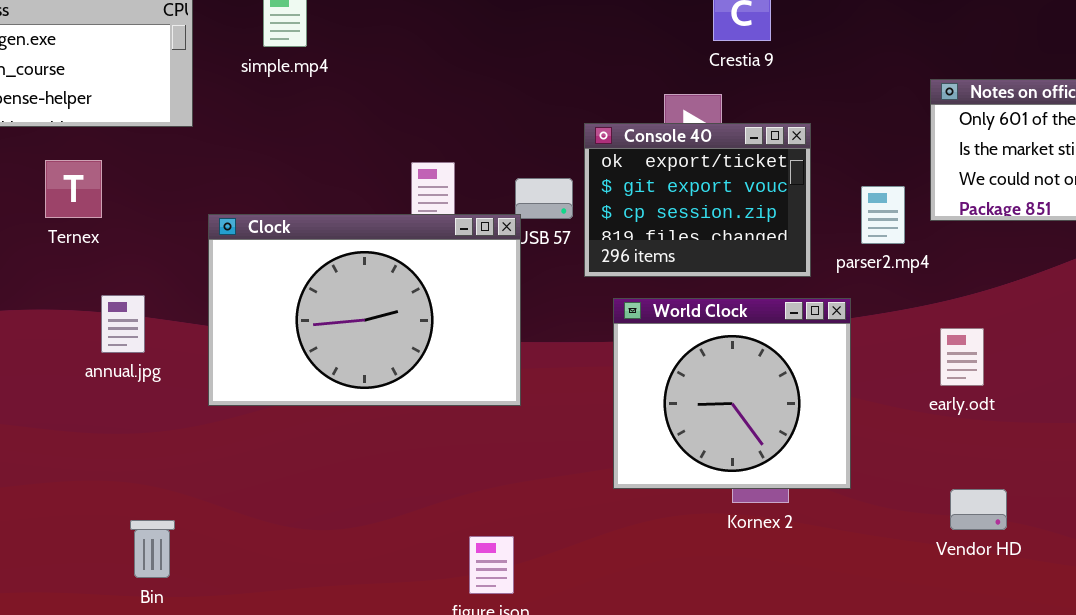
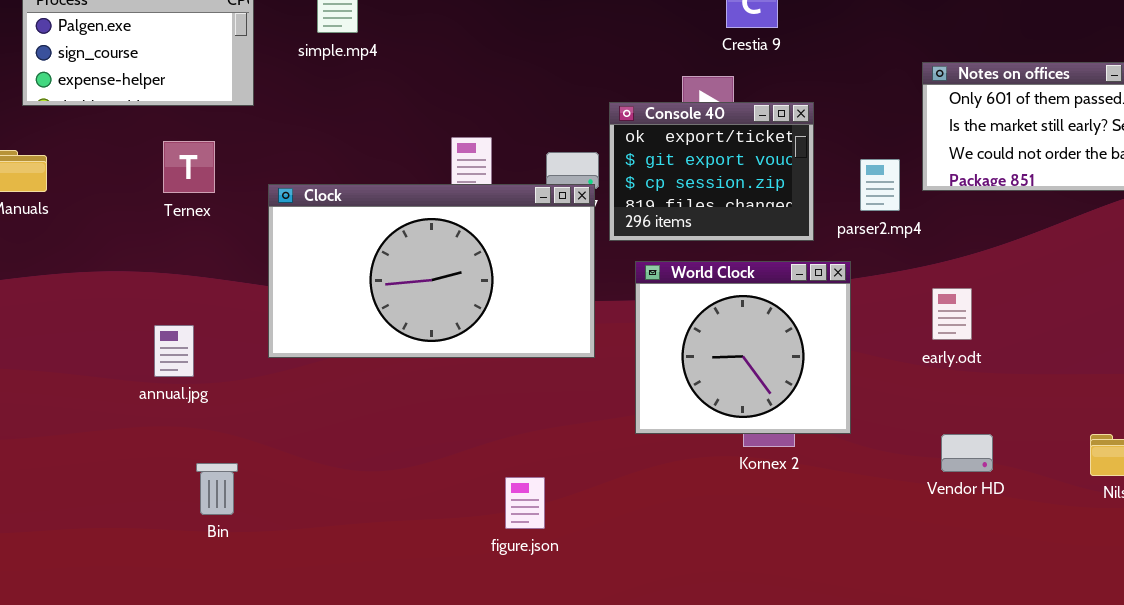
Ternex: [45,160,102,218] -> [163,141,215,193], moved
Clock: [208,214,521,406] -> [268,184,595,358], resized
annual.jpg: [101,295,145,353] -> [154,325,194,377], moved

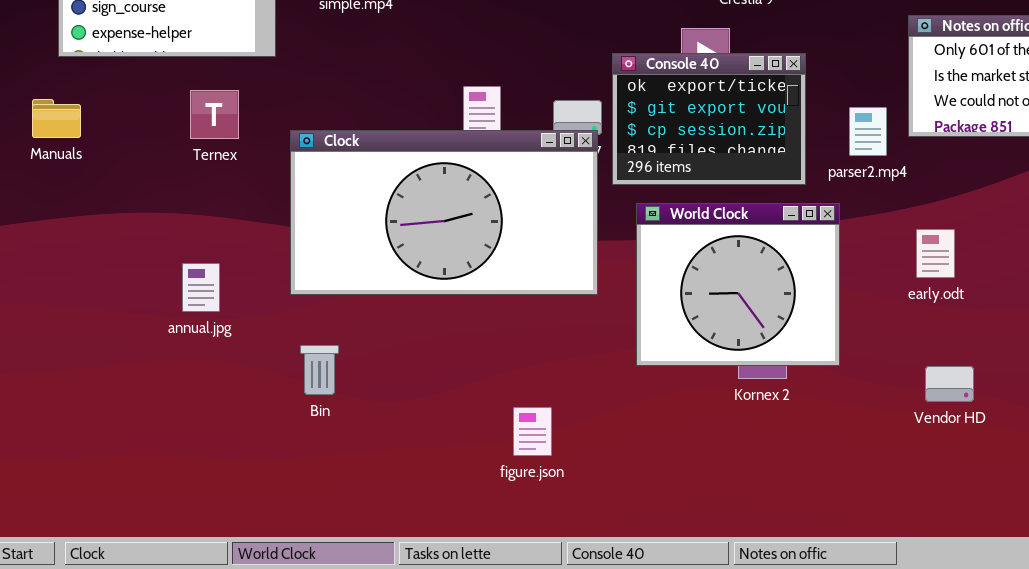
Bin: [196,463,238,515] -> [300,345,339,395], moved

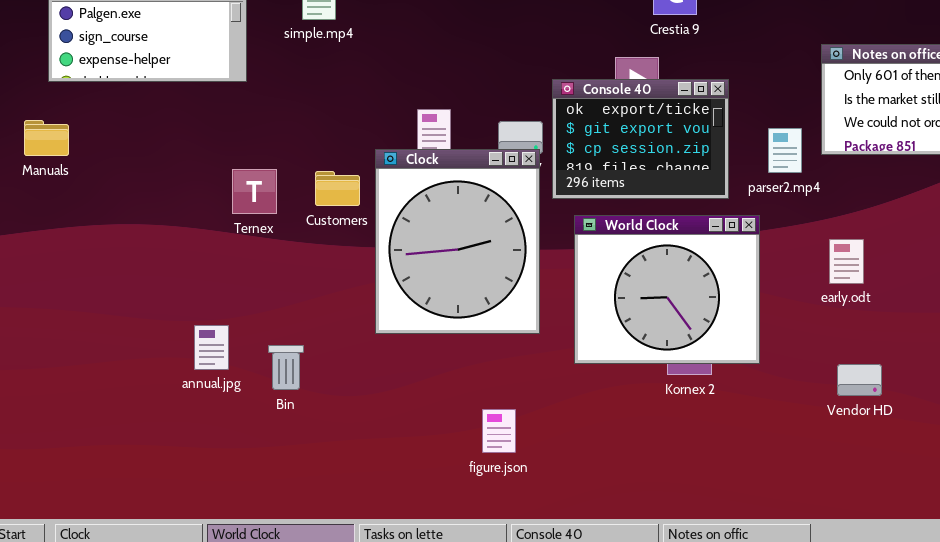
Ternex: [190,90,239,139] -> [232,169,277,214], moved
Clock: [290,130,598,295] -> [375,149,540,334], resized
annual.jpg: [182,263,220,312] -> [194,325,229,370], moved
figure.json: [513,407,552,456] -> [482,409,516,453], moved

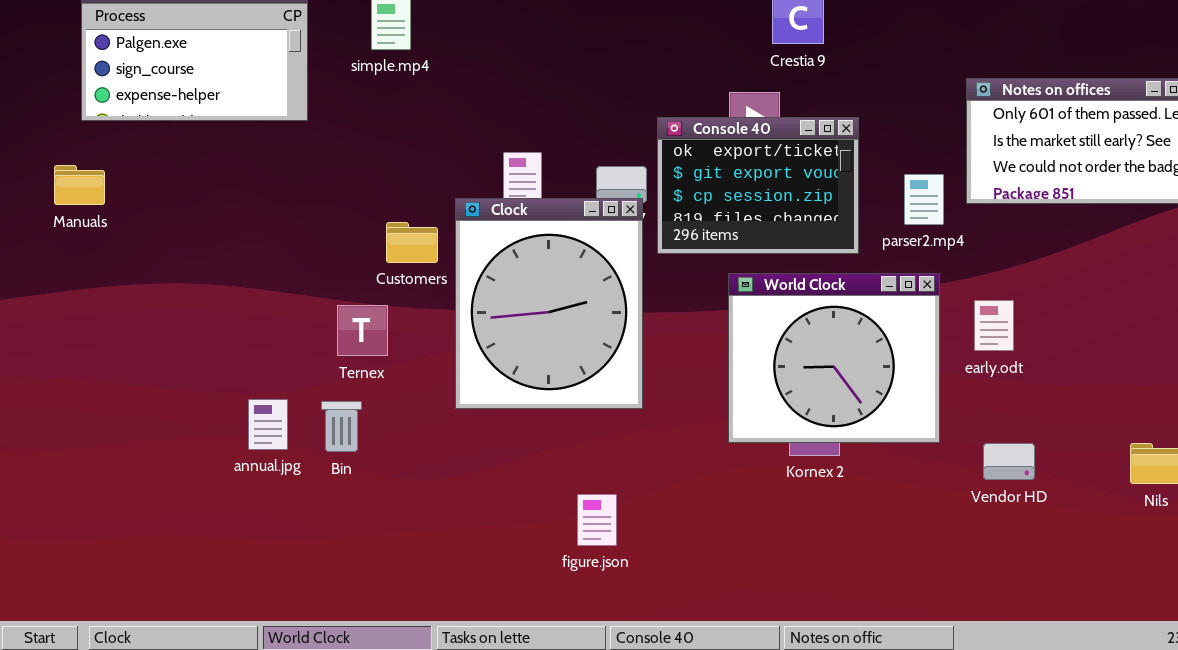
Ternex: [232,169,277,214] -> [337,305,388,356], moved
World Clock: [574,215,760,364] -> [728,273,940,443], moved
Bin: [268,345,304,390] -> [321,401,362,452], moved

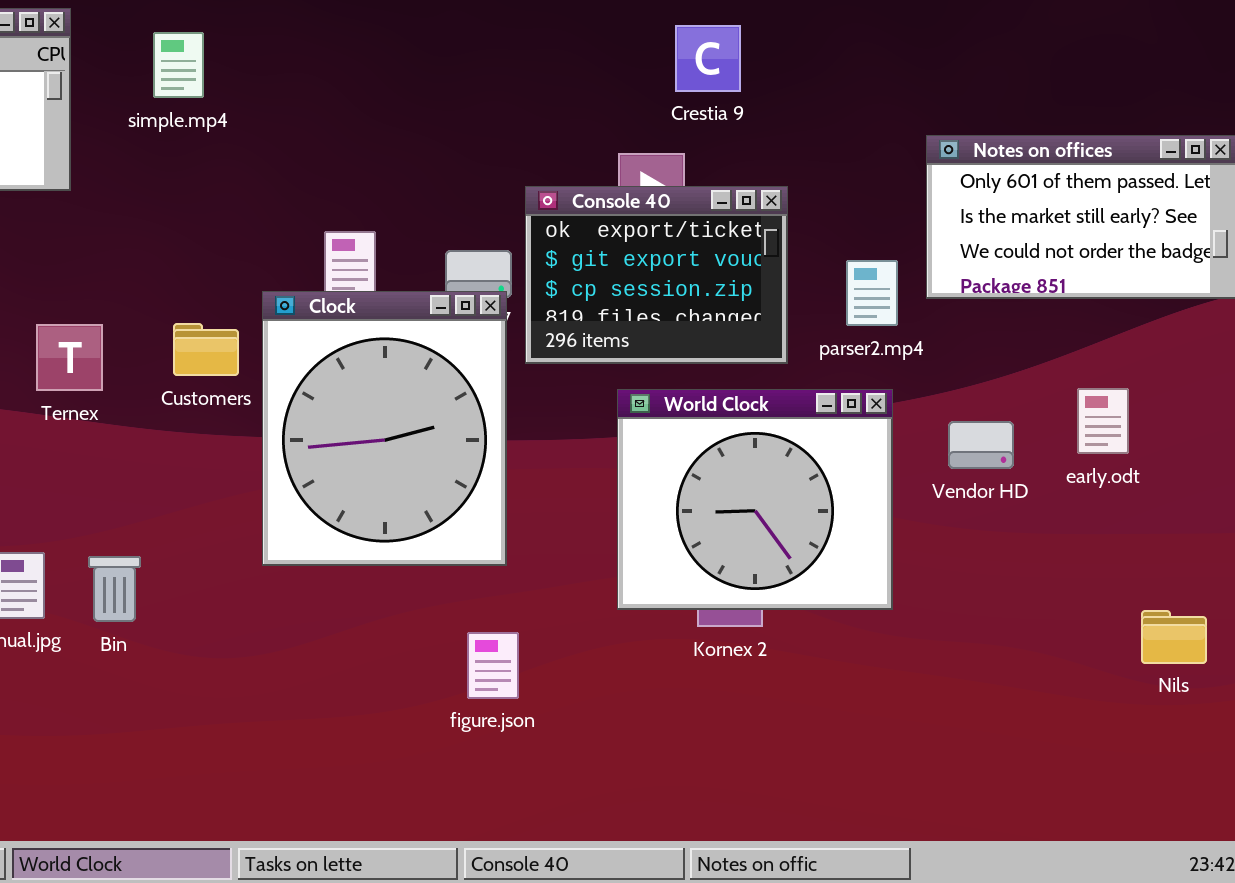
early.odt: [974,300,1014,351] -> [1077,388,1129,454], moved
Ternex: [337,305,388,356] -> [36,324,103,391], moved
Vendor HD: [983,443,1035,480] -> [948,421,1014,469], moved
figure.json: [577,494,617,546] -> [467,632,519,699], moved

